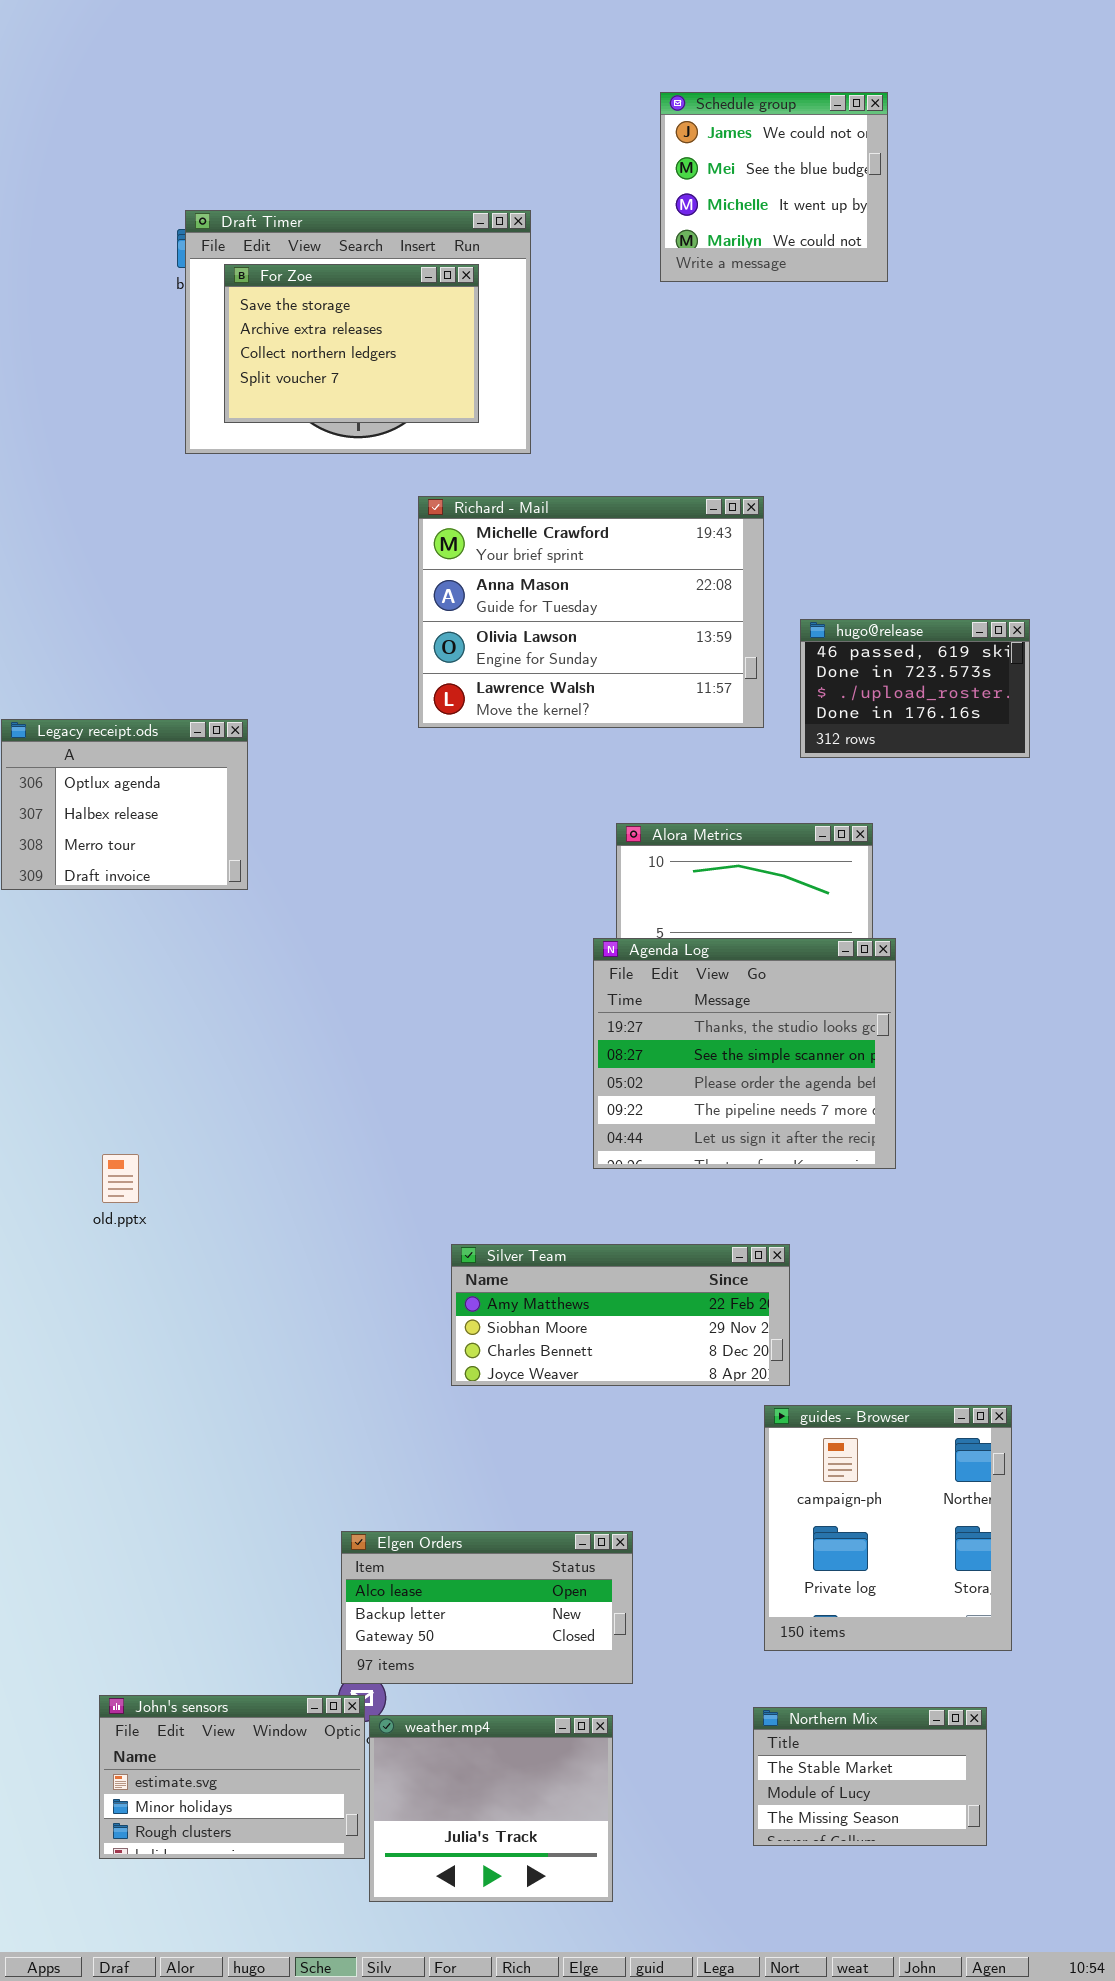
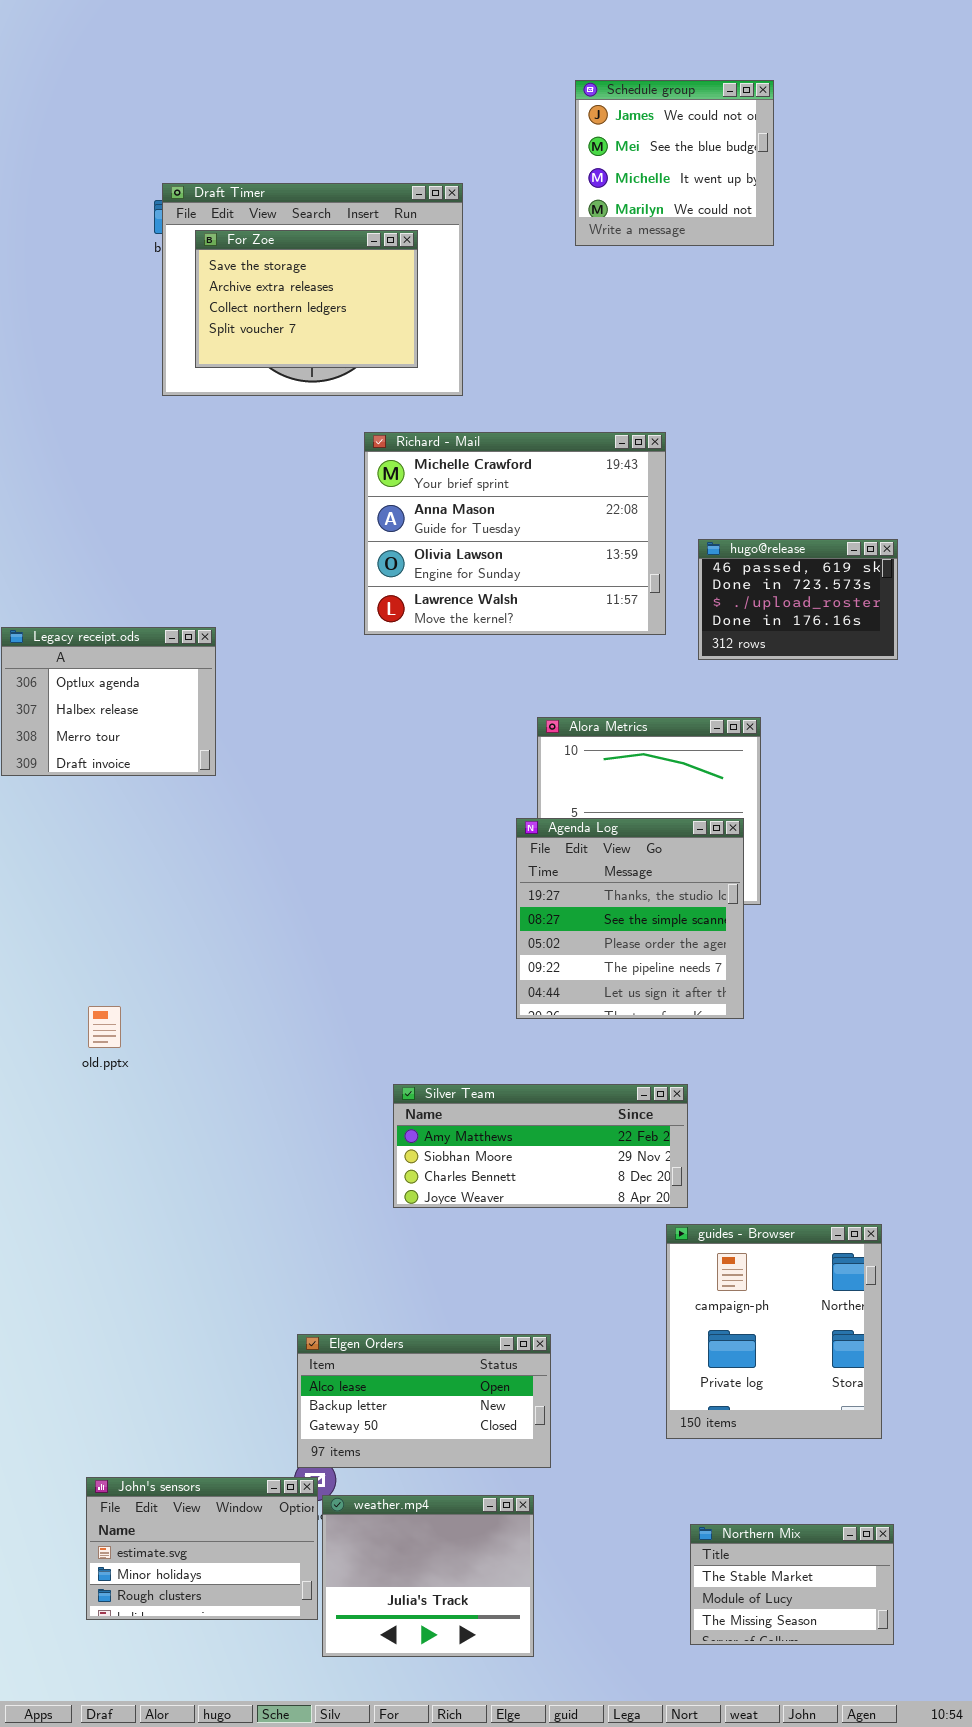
Agenda Log: [593,938,896,1169] -> [516,818,744,1019], resized
Northern Mix: [753,1707,987,1846] -> [690,1524,894,1645], moved

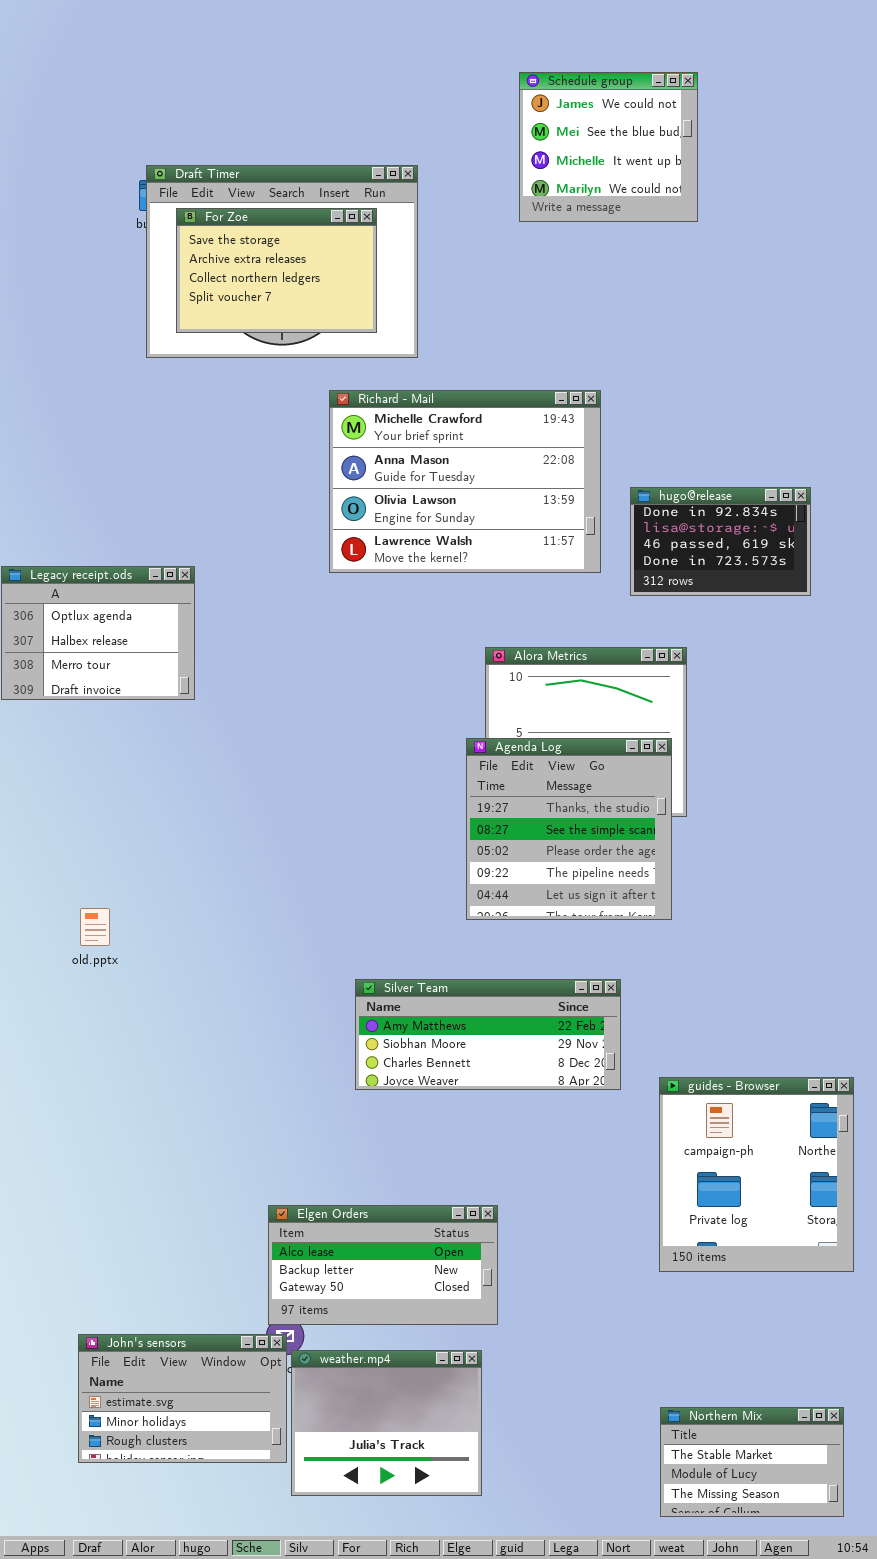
hugo@release: [698,539,898,660] -> [630,487,811,596], scrolled up 2 rows
guides - Browser: [666,1224,882,1439] -> [659,1077,854,1272], moved
Northern Mix: [690,1524,894,1645] -> [660,1407,844,1517], moved

